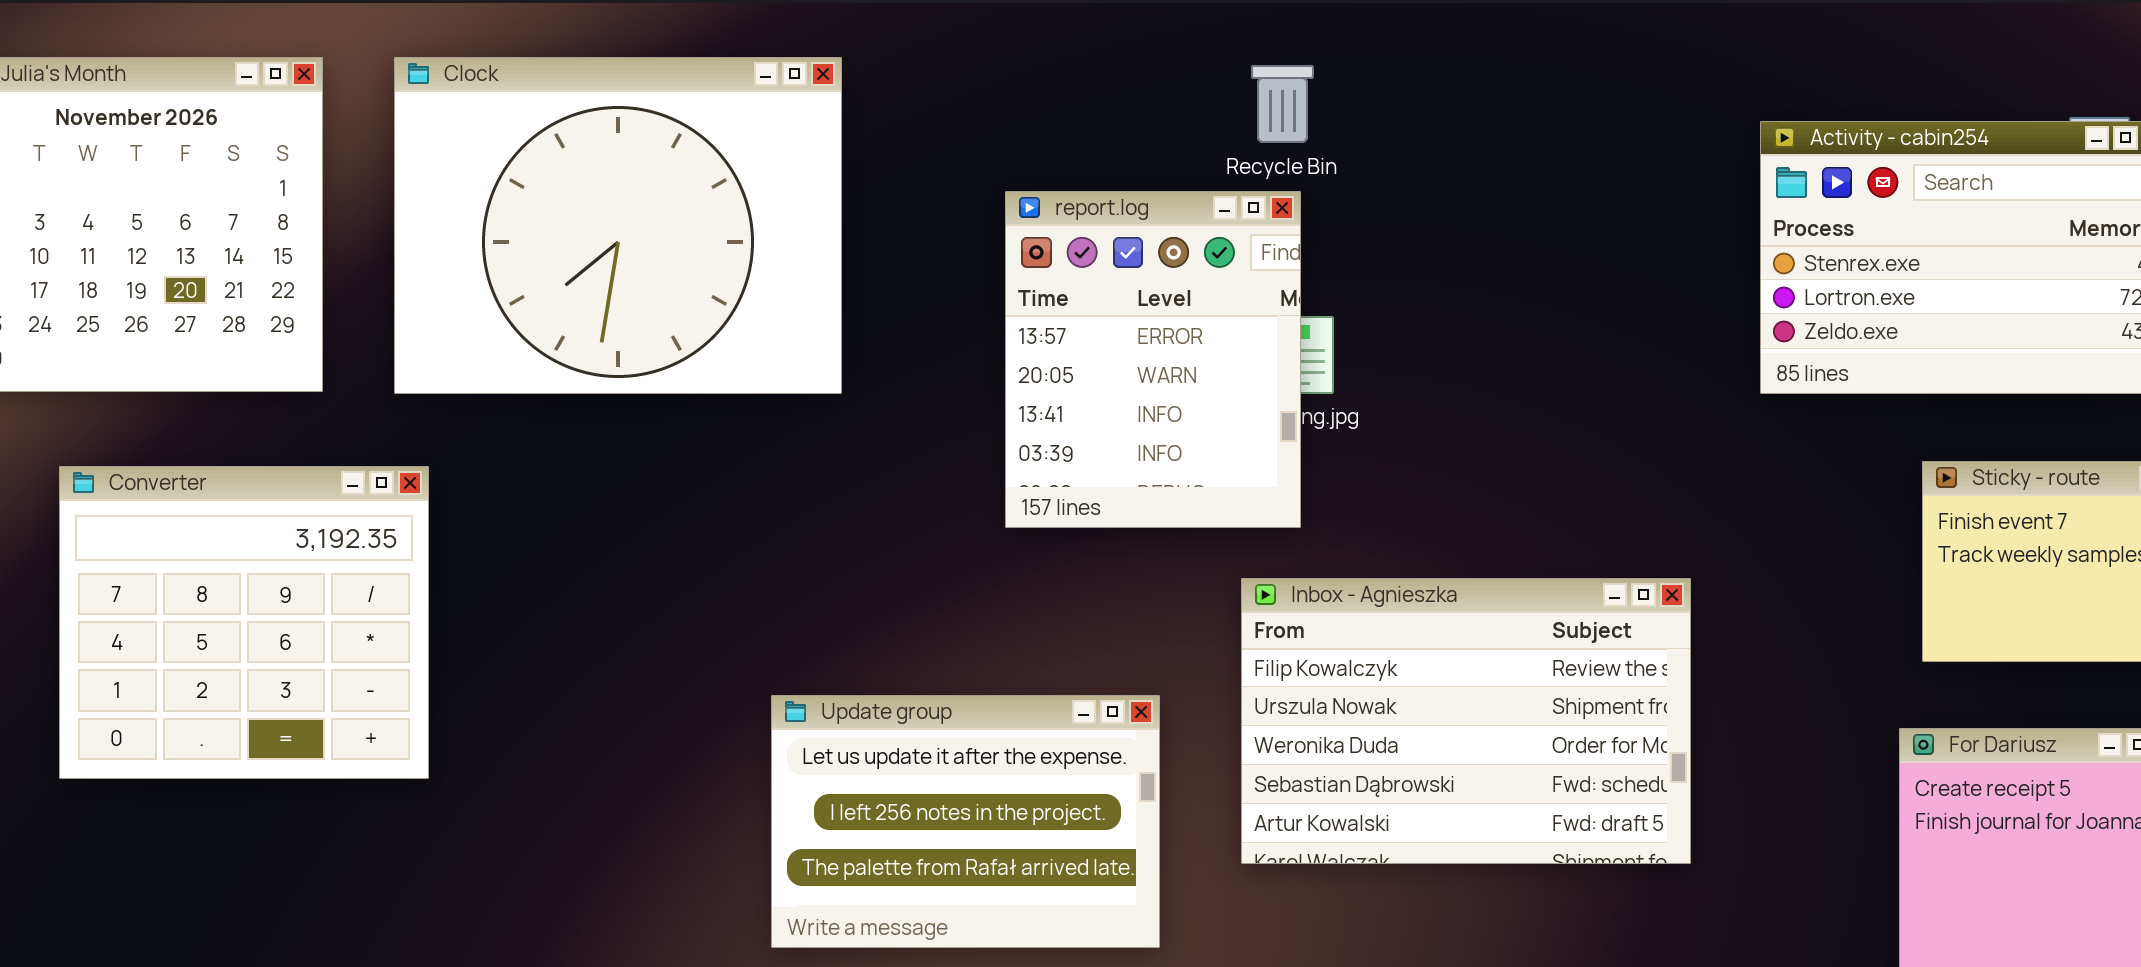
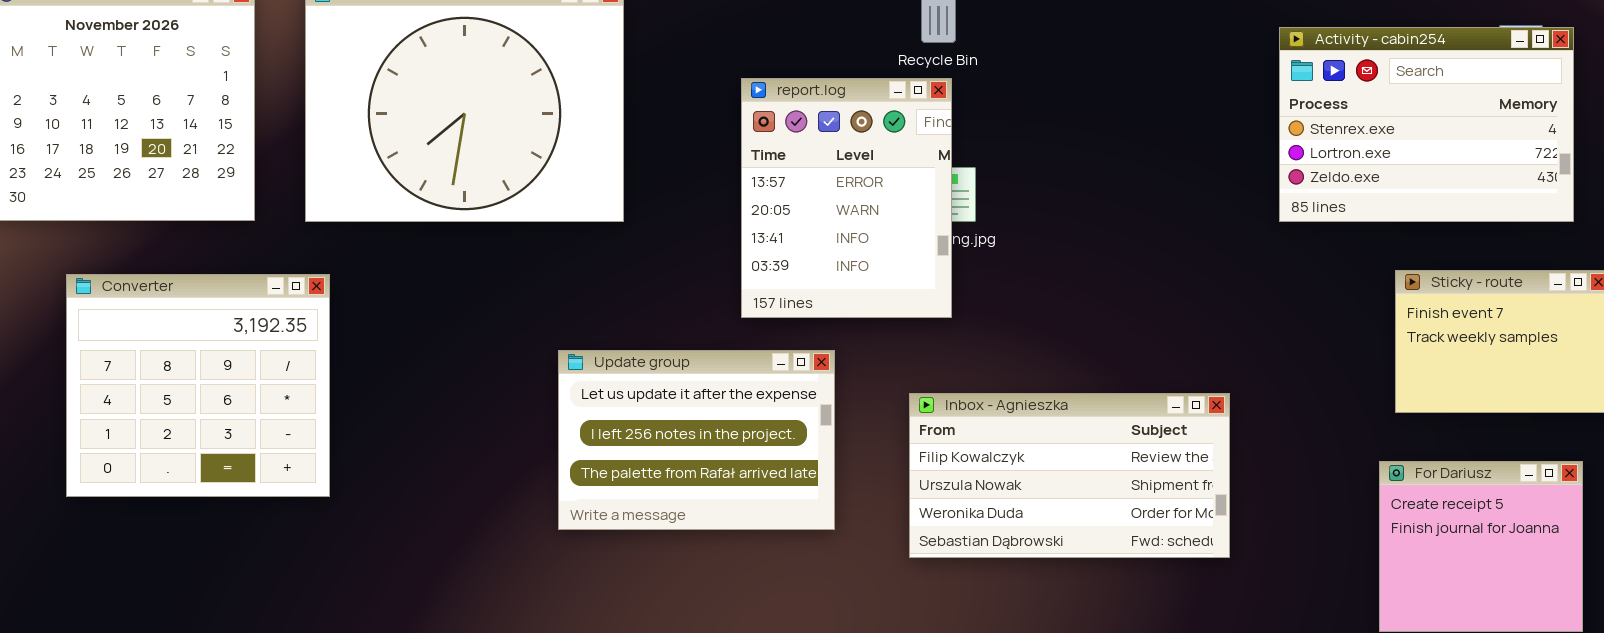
Inbox - Agnieszka: [1241,578,1691,864] -> [909,393,1230,558], resized
Update group: [771,695,1160,948] -> [558,350,835,530], moved

